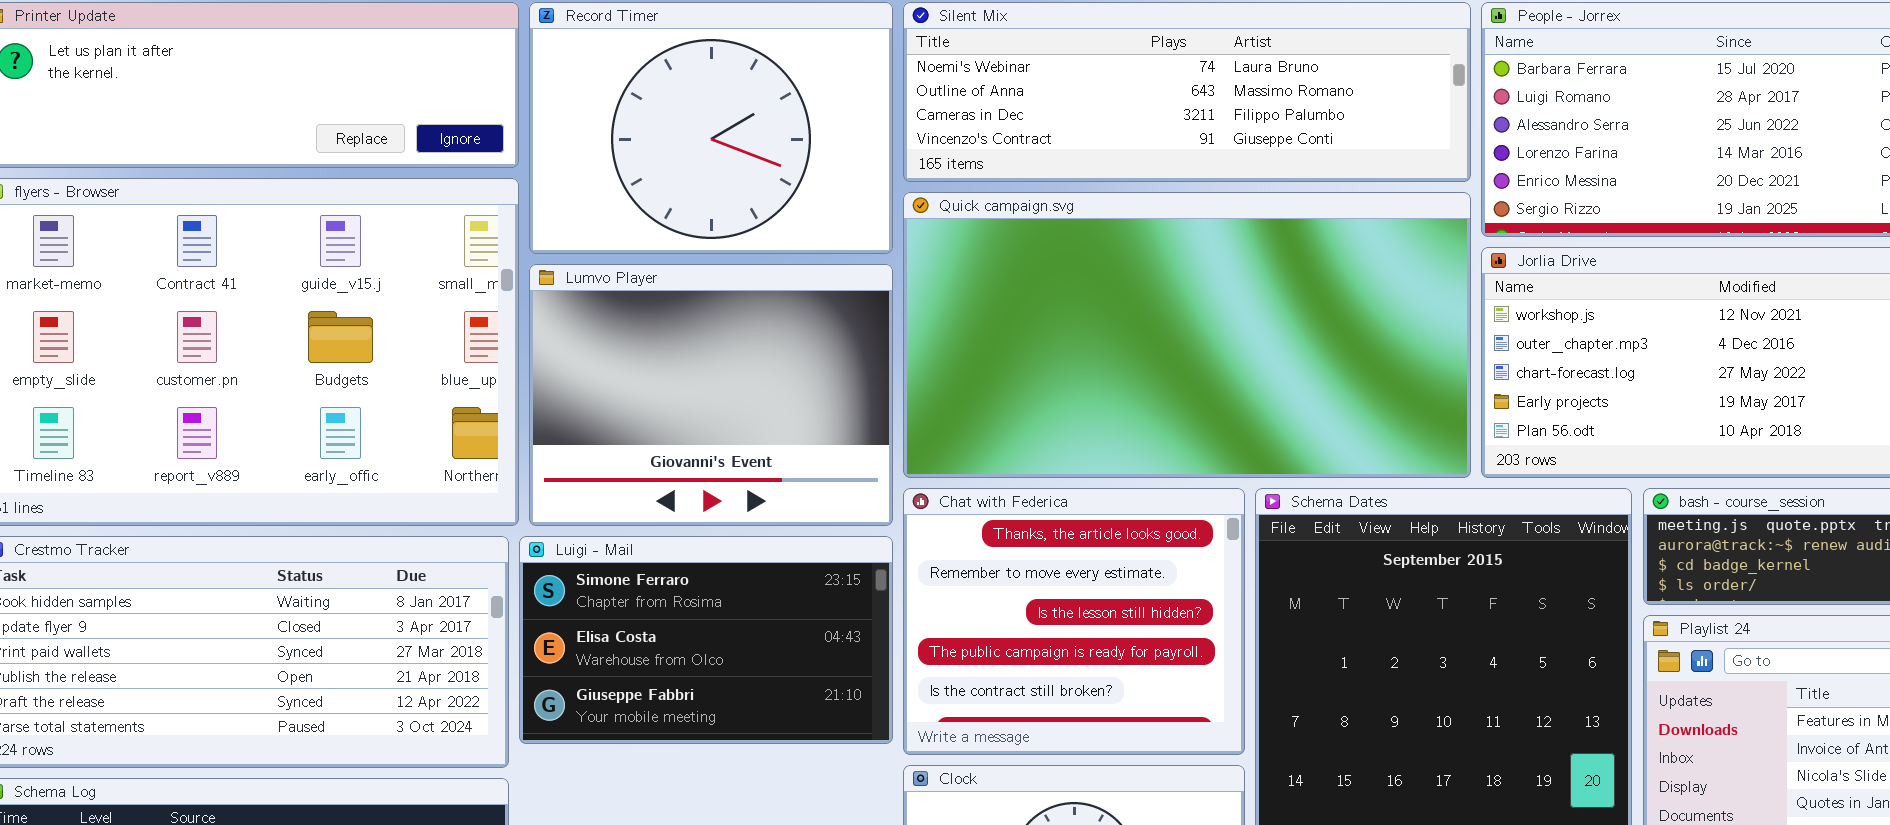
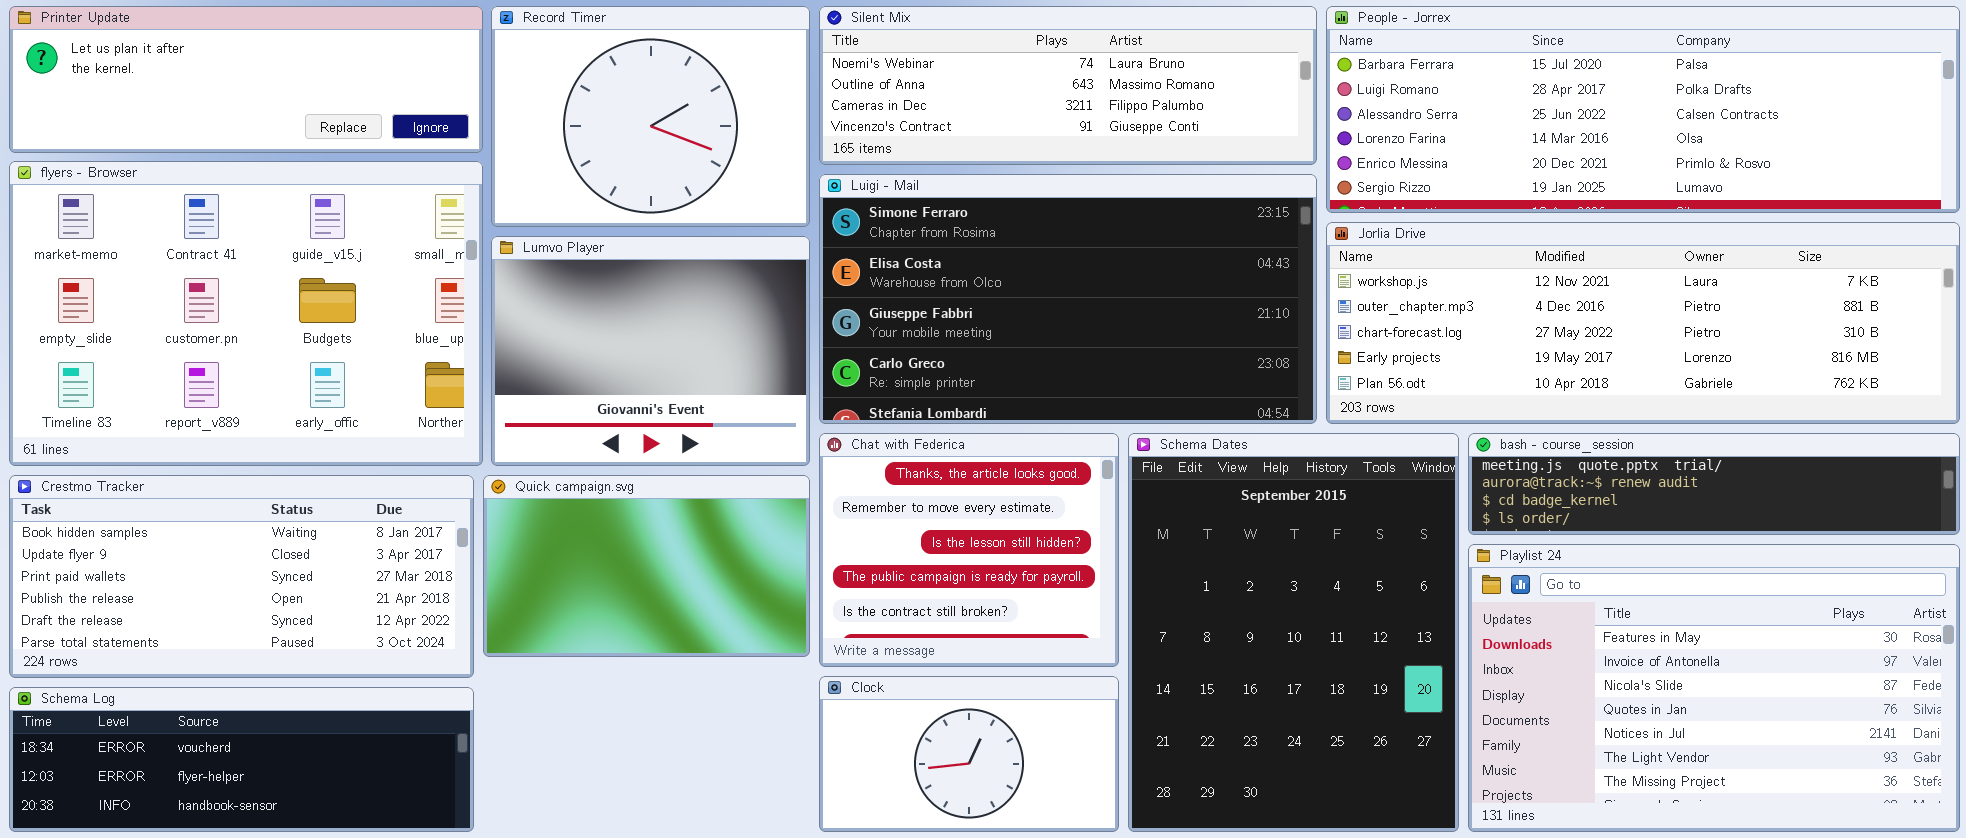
Quick campaign.svg: [903,192,1471,478] -> [483,475,810,657], moved, resized
Luigi - Mail: [519,536,893,744] -> [819,174,1317,424], moved, resized

